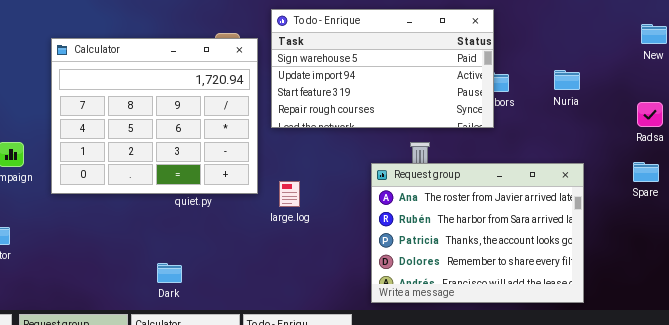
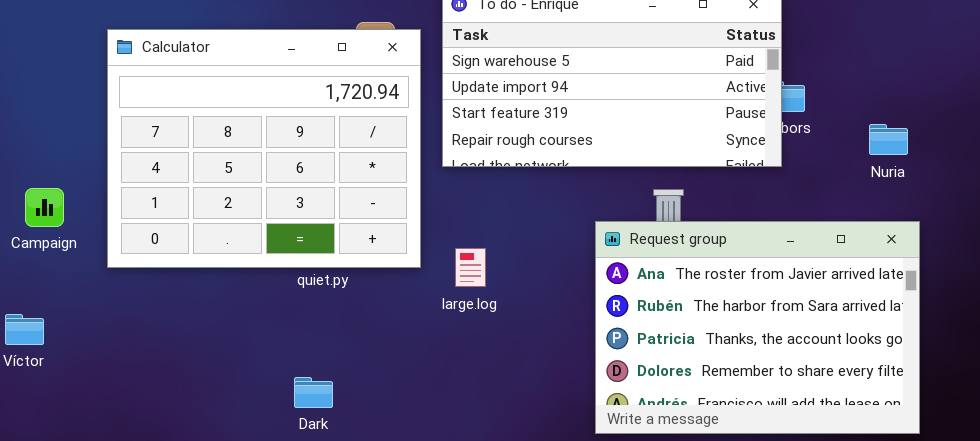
Nuria: [554,70,580,90] -> [869,124,908,155], moved
Dark: [157,263,182,283] -> [294,377,333,408], moved

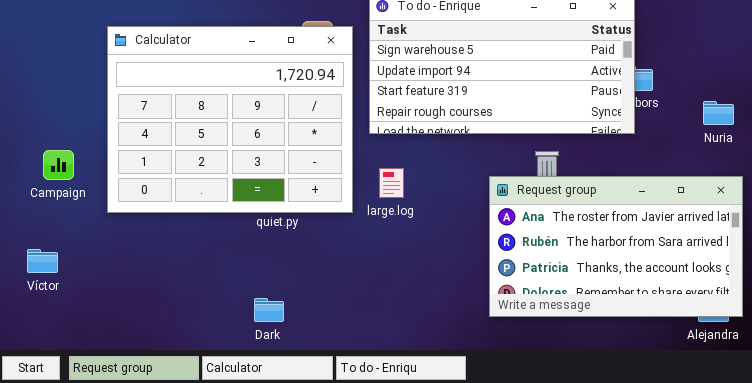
Request group: [595,221,920,434] -> [489,176,743,317], resized
large.log: [455,248,486,287] -> [379,168,404,198], moved

